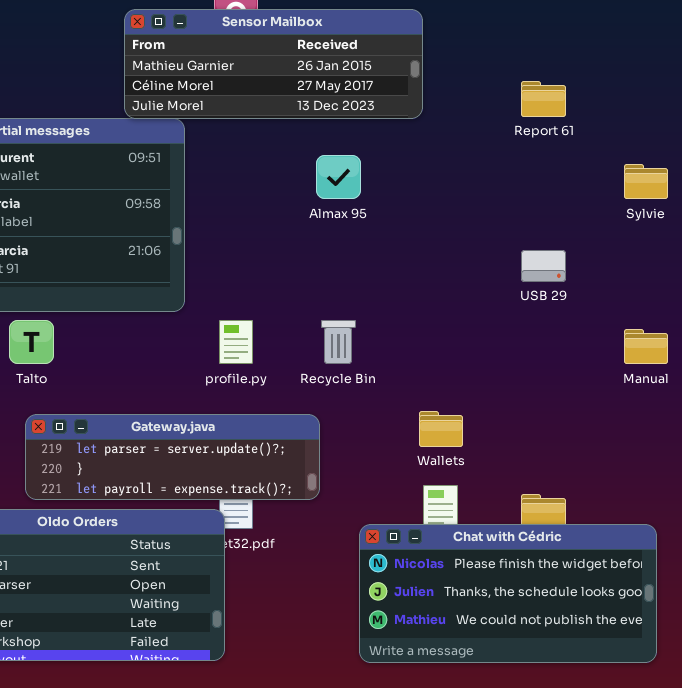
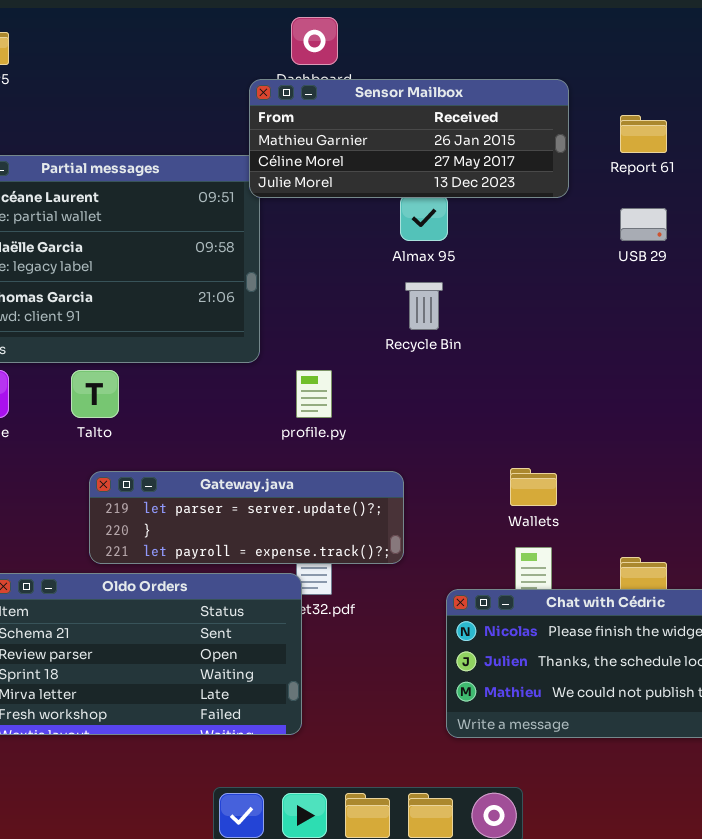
Sensor Mailbox: [124,9,423,119] -> [249,79,569,198], moved
USB 29: [521,250,566,282] -> [620,208,667,241], moved
Recycle Bin: [321,320,356,364] -> [405,282,443,330], moved

